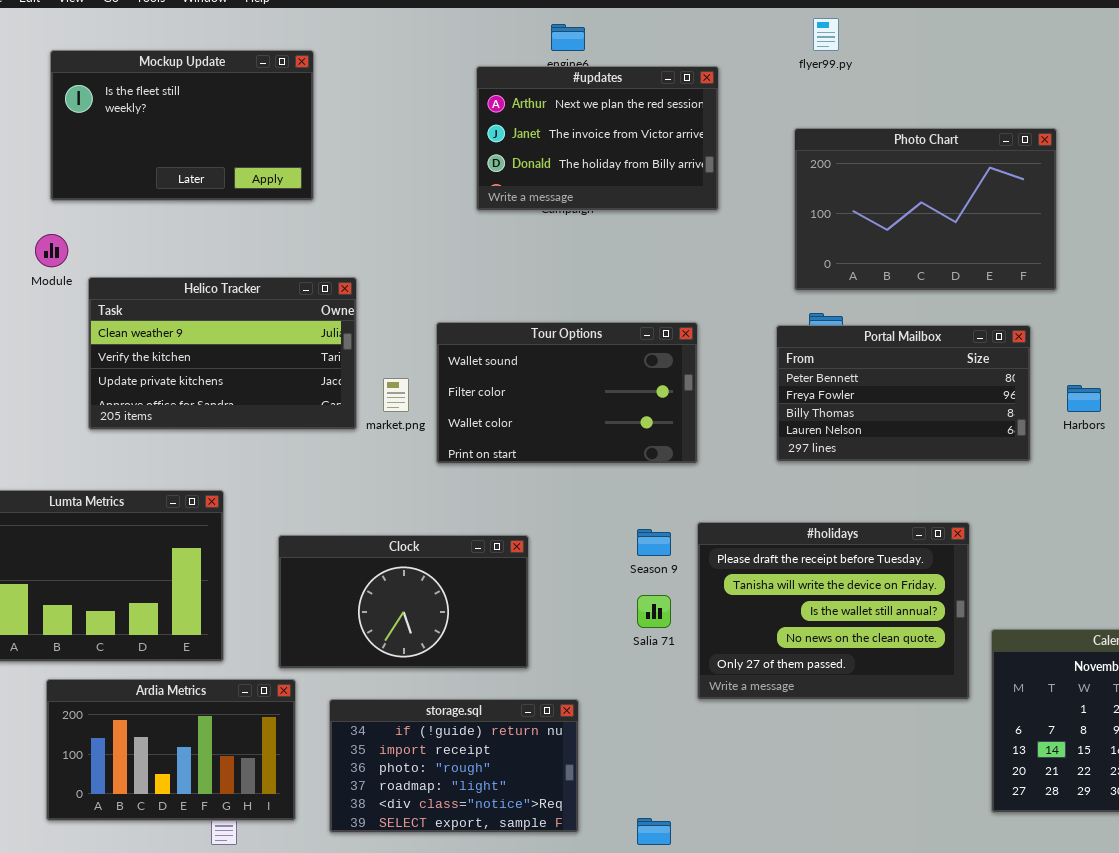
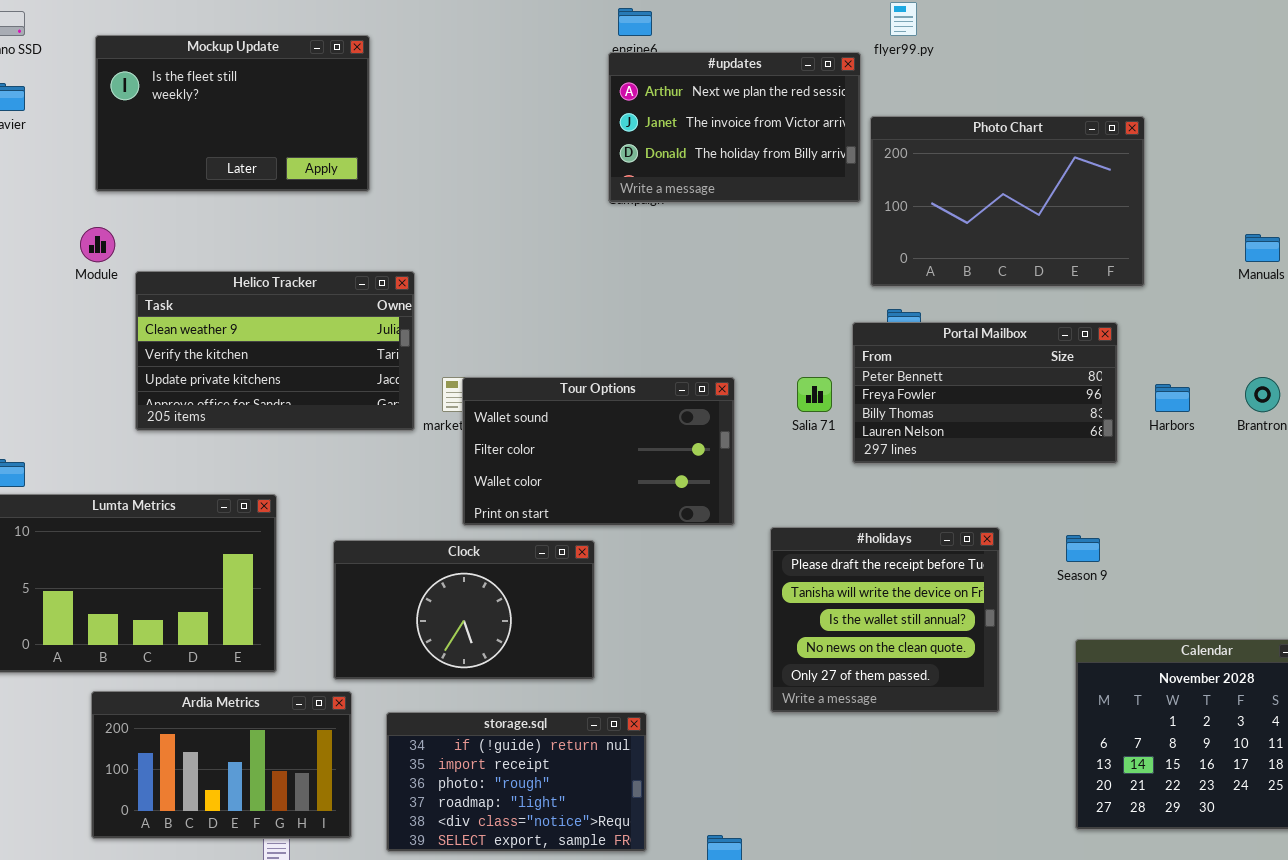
#updates: [476,66,719,211] -> [608,52,861,203], moved
Tour Options: [436,322,698,464] -> [462,377,735,526], moved
#holidays: [697,522,970,700] -> [770,527,1000,713], resized
Season 9: [637,529,671,556] -> [1066,535,1100,562], moved
Salia 71: [637,595,671,628] -> [797,377,832,412], moved

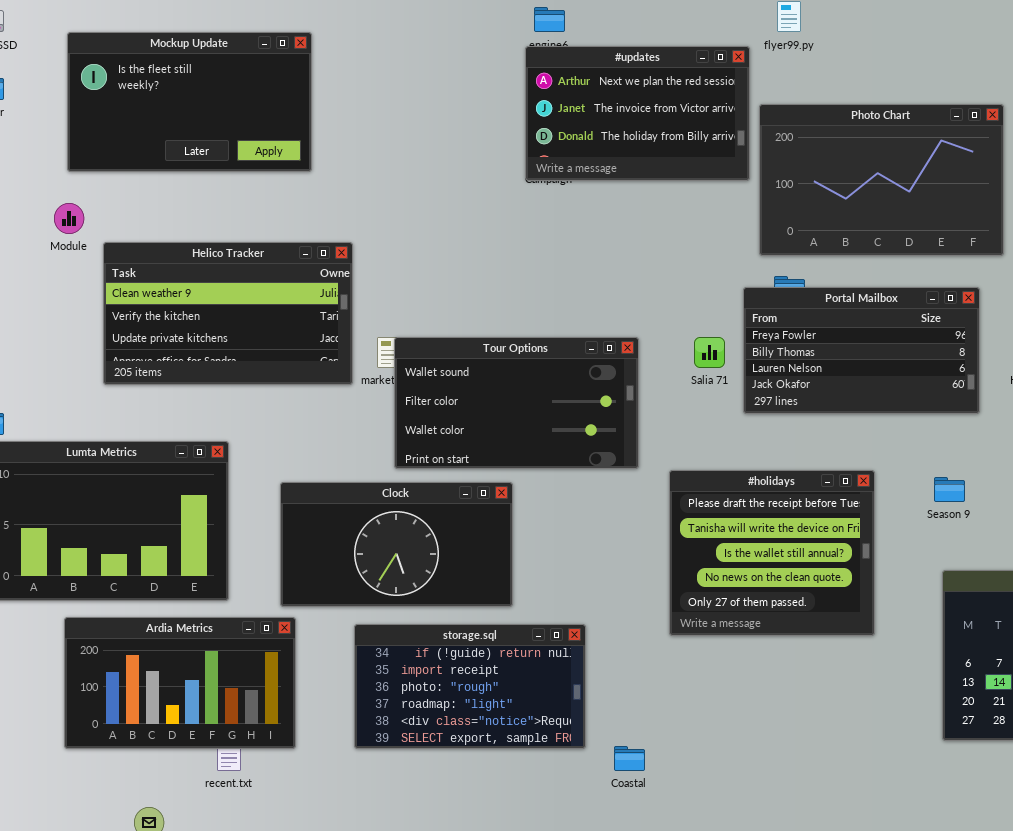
Portal Mailbox: [852,322,1118,464] -> [743,287,980,414], scrolled down 1 row
storage.sql: [386,712,647,852] -> [354,624,586,749], moved

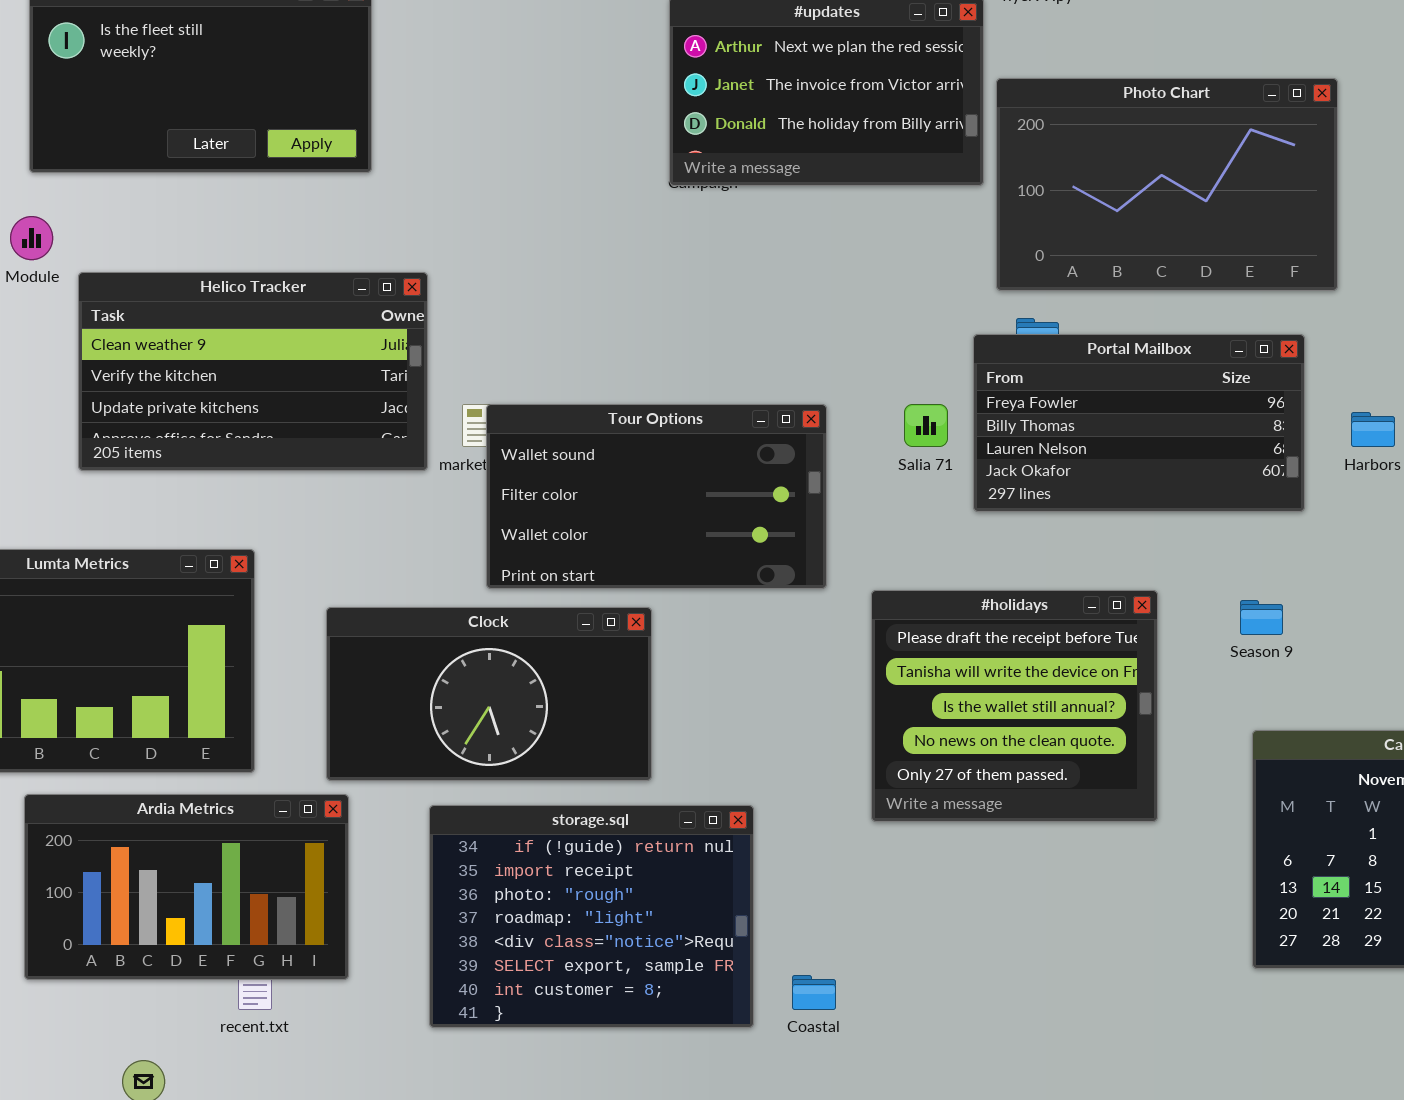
storage.sql: [354,624,586,749] -> [429,805,754,1028], resized

